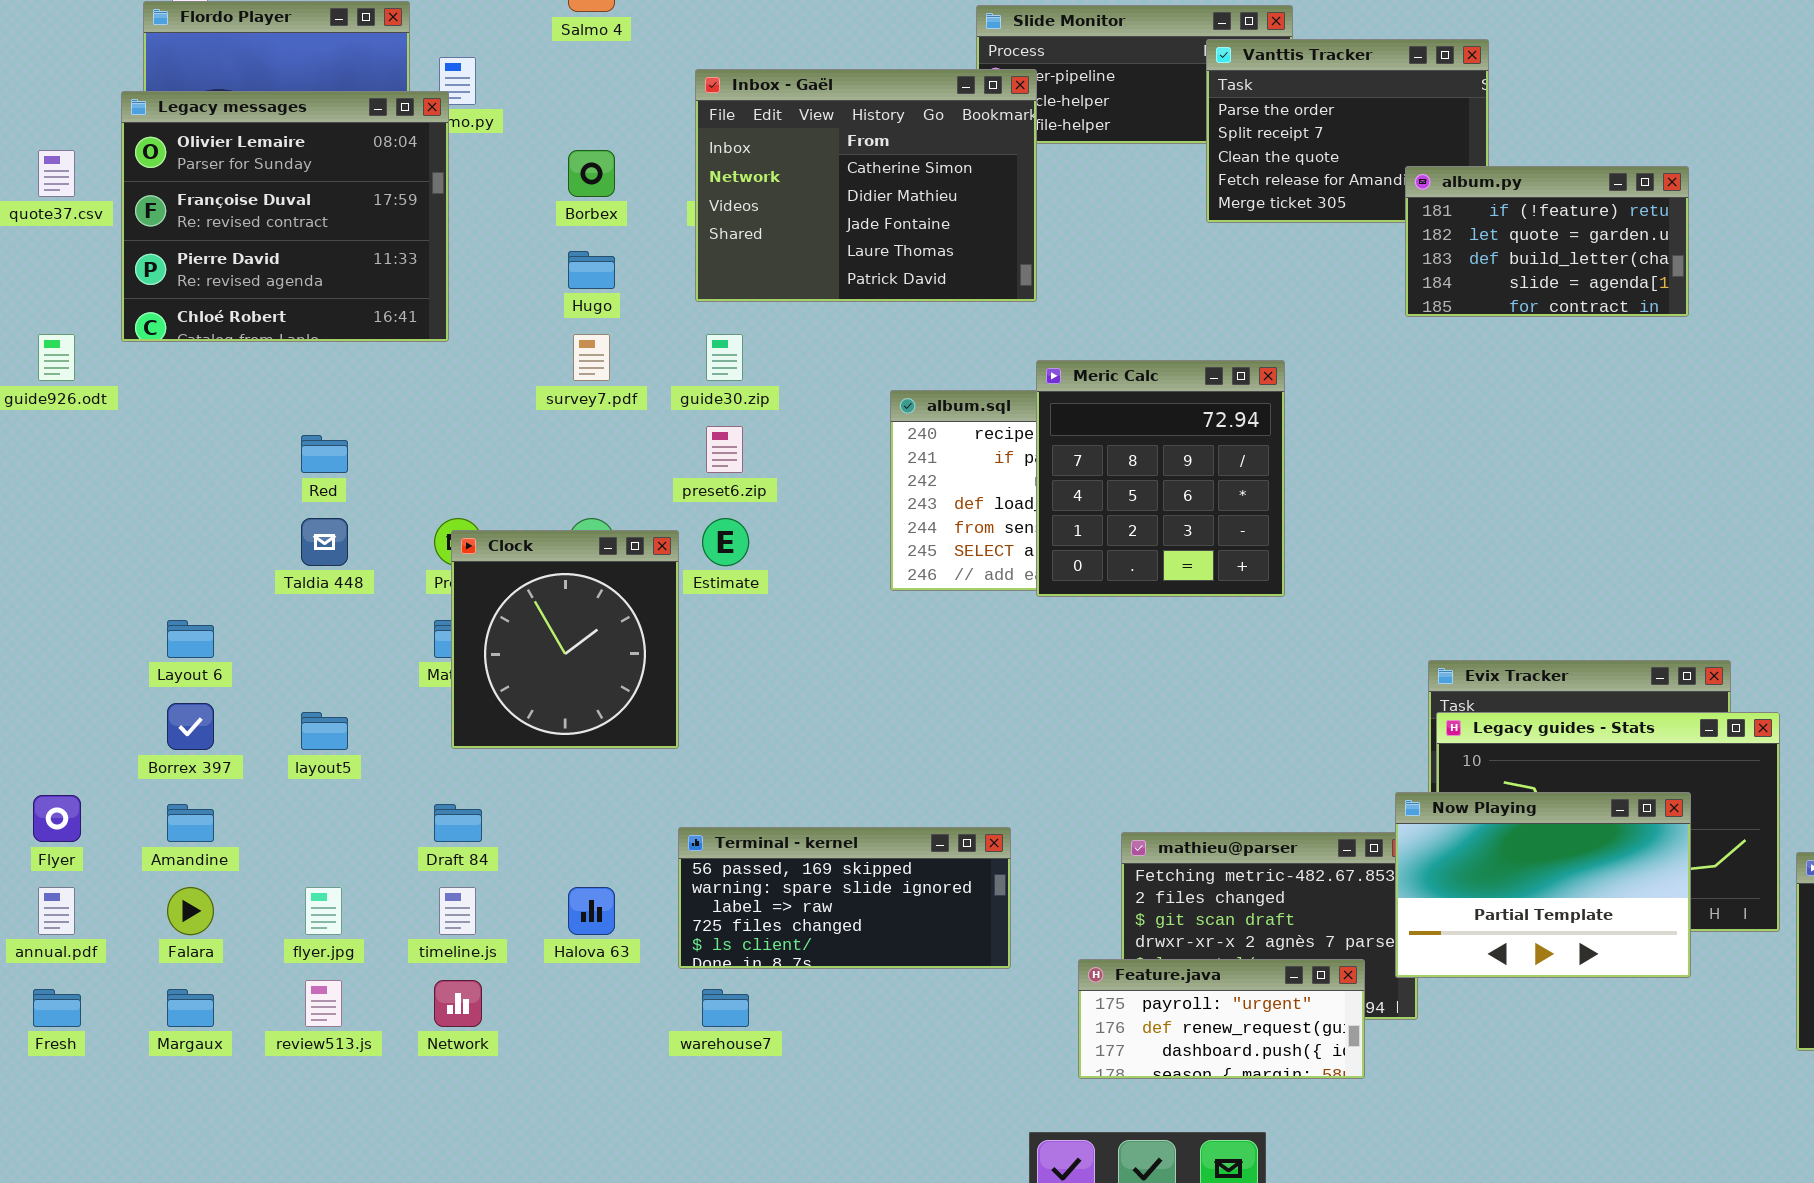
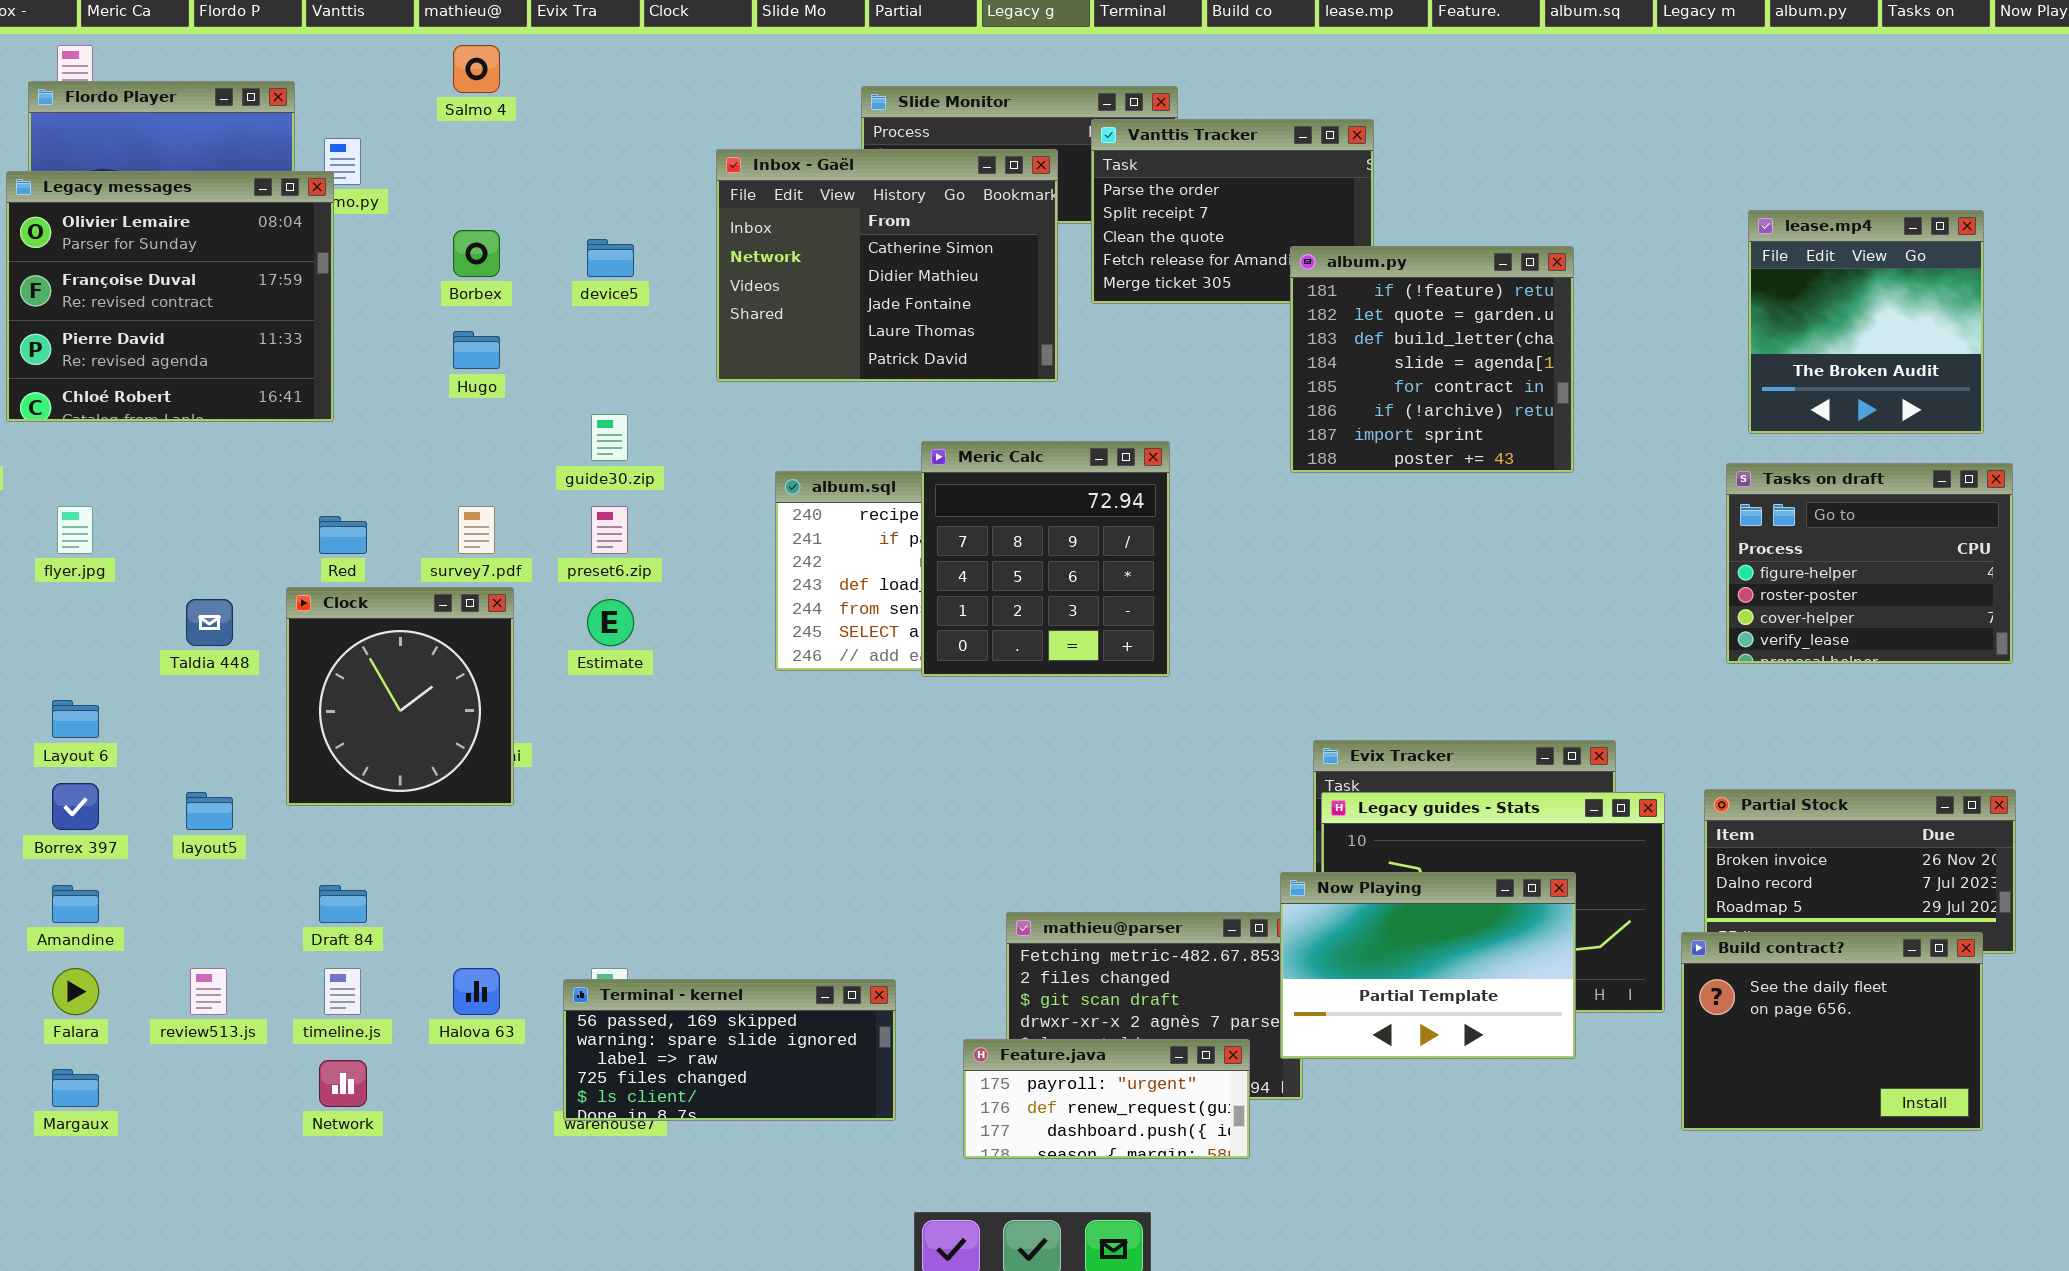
Inbox - Gaël: [695,69,1037,302] -> [716,149,1058,382], moved
album.py: [1405,166,1689,317] -> [1290,246,1574,473], resized
survey7.pdf: [573,334,610,381] -> [458,506,495,554], moved
Red: [301,435,348,473] -> [319,516,367,554], moved
Clock: [451,530,679,749] -> [286,587,514,806], moved
Terminal - kernel: [678,827,1011,969] -> [563,979,896,1121], moved
flyer.jpg: [305,887,342,935] -> [57,506,93,554], moved
review513.js: [305,980,342,1027] -> [190,968,227,1015], moved

